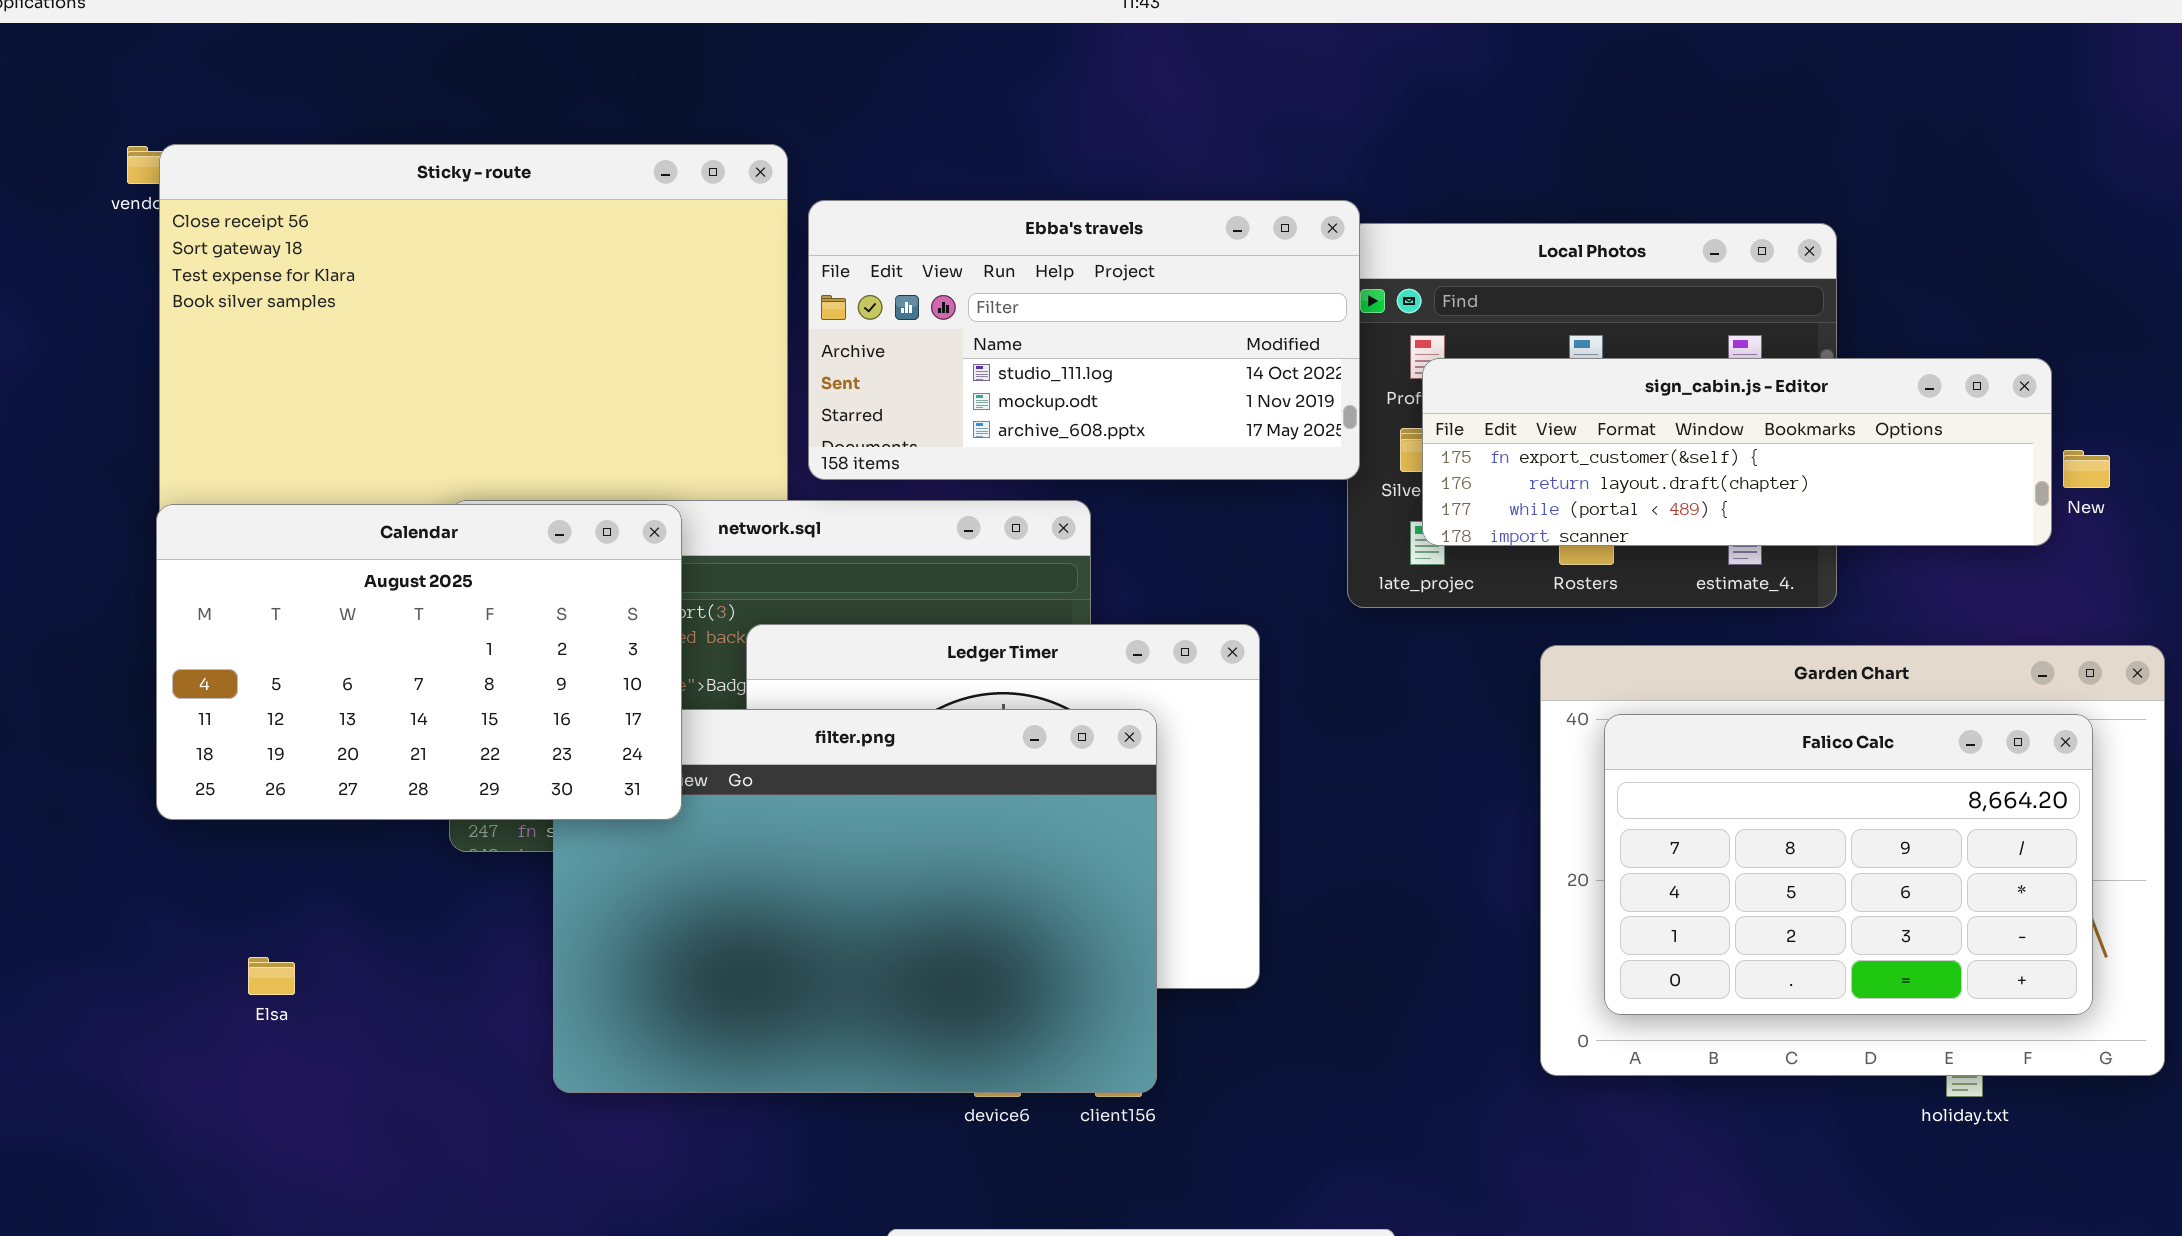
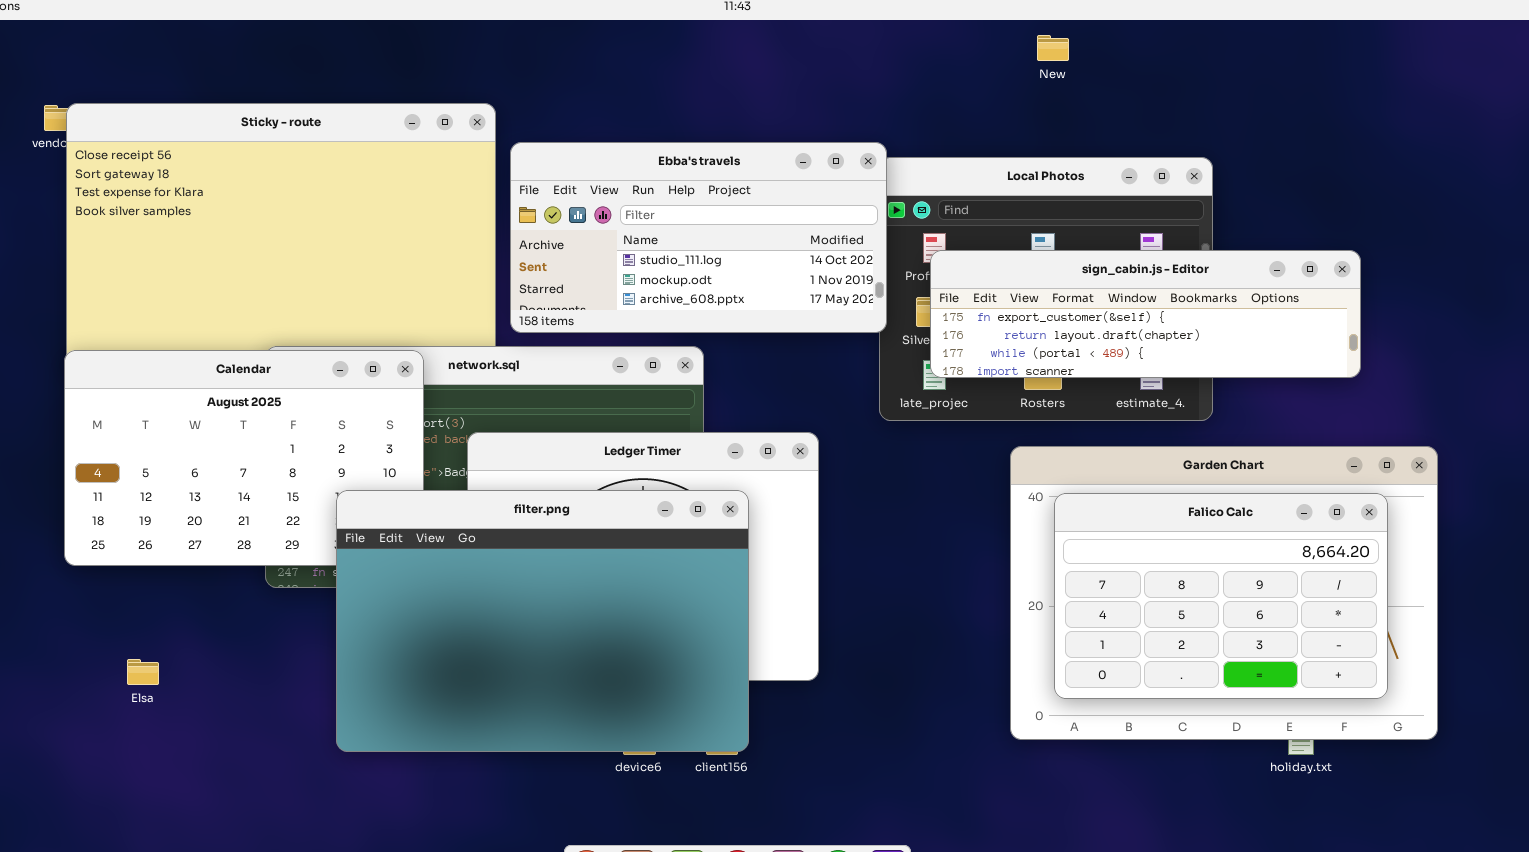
New: [2063,450,2110,488] -> [1037,35,1069,61], moved
filter.png: [553,709,1157,1093] -> [336,490,749,752], raised

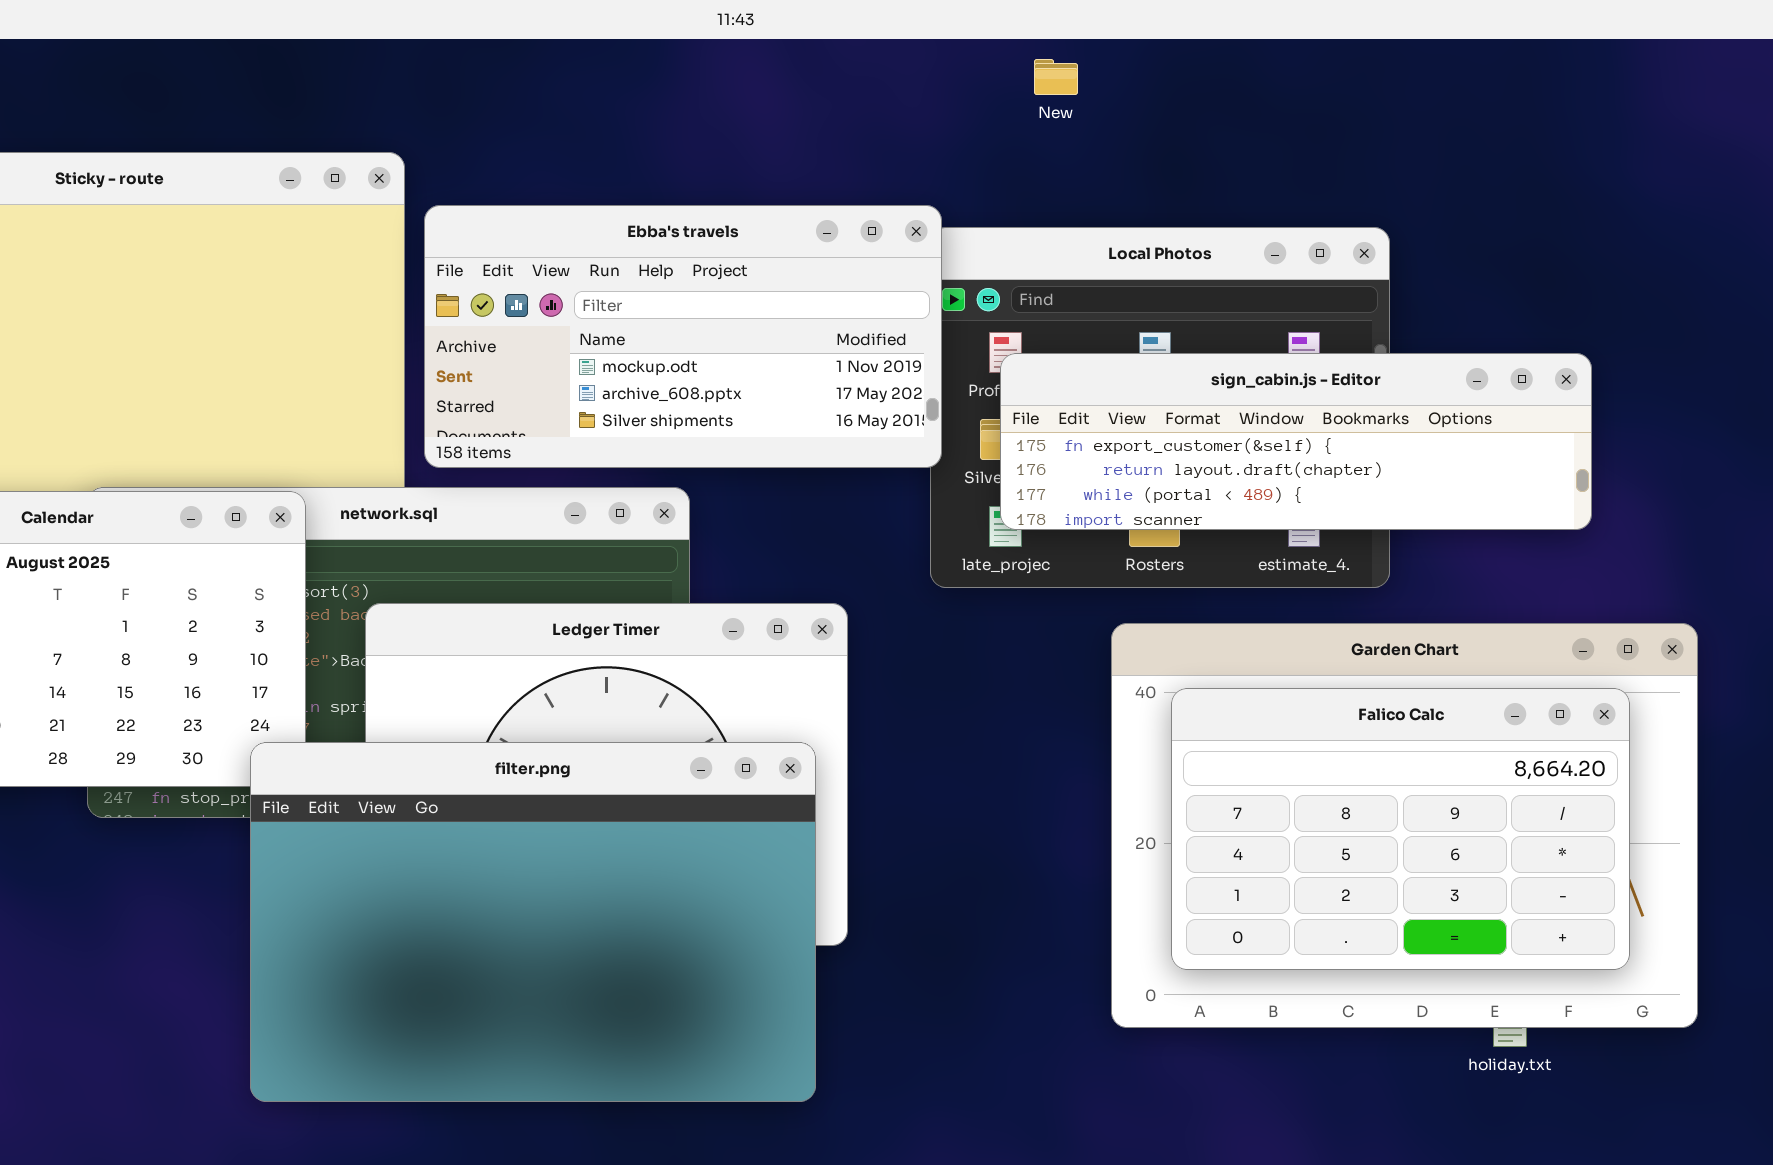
New: [1037,35,1069,61] -> [1034,59,1078,95], moved
Ebba's travels: [510,142,887,333] -> [424,205,942,468], scrolled down 1 row
filter.png: [336,490,749,752] -> [250,742,816,1102], moved

